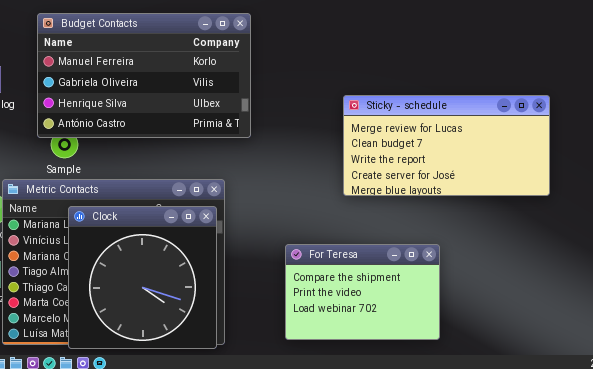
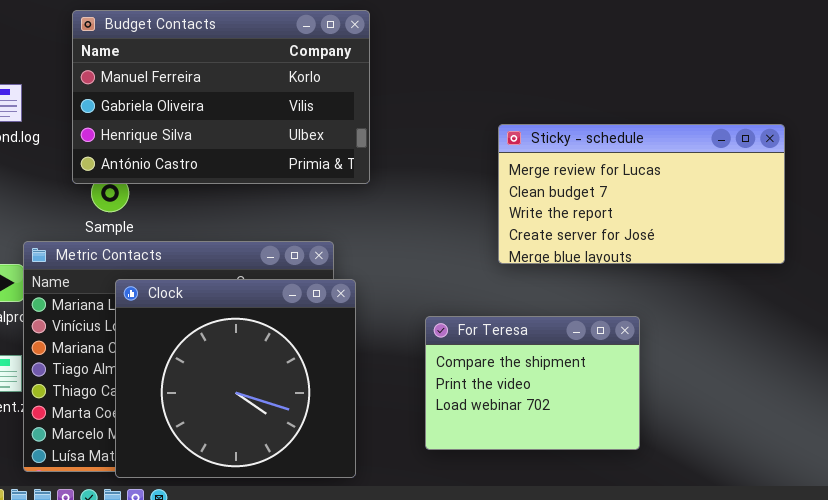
Clock: [68,206,217,349] -> [115,279,356,478], resized
For Teresa: [285,244,440,340] -> [425,316,640,450], moved

